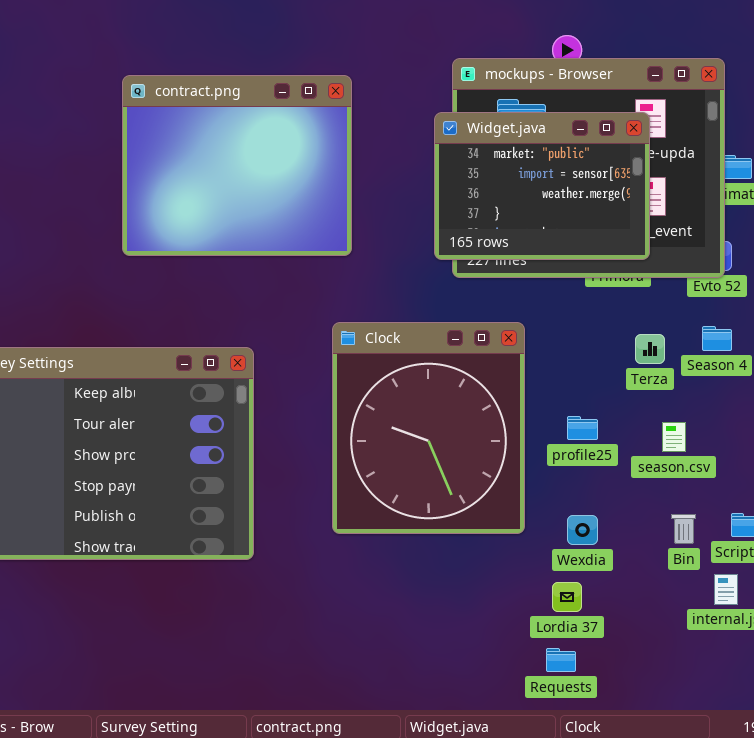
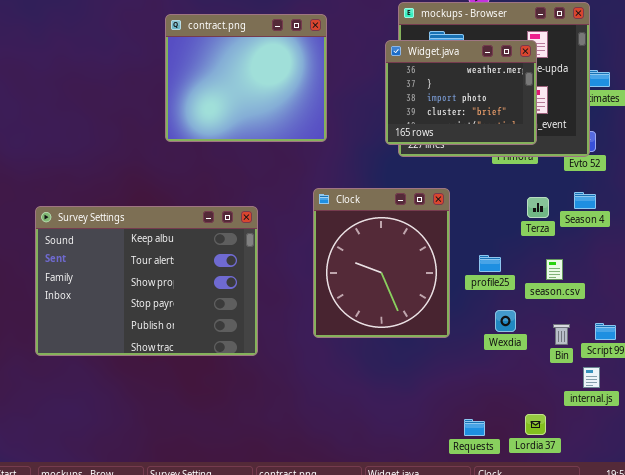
Widget.java: [434,112,650,260] -> [385,40,537,145], scrolled down 2 rows
Wexdia: [567,515,598,545] -> [495,310,516,332], moved
Lordia 37: [552,582,582,612] -> [525,414,546,435], moved

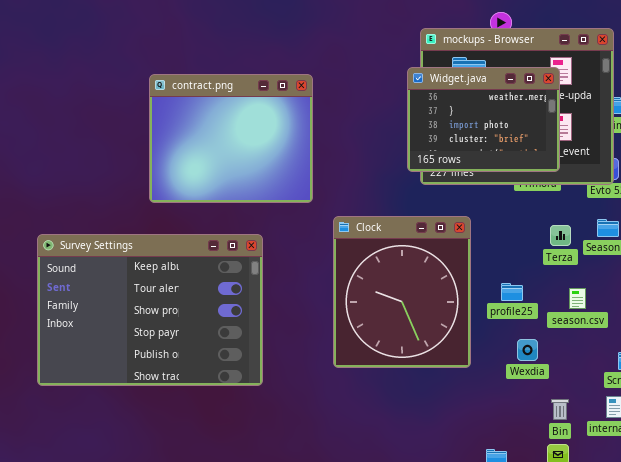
contract.png: [165,14,327,142] -> [149,74,313,203], moved
Survey Settings: [35,206,258,356] -> [37,234,263,386], moved
Bin: [553,324,570,345] -> [551,399,569,420], moved

